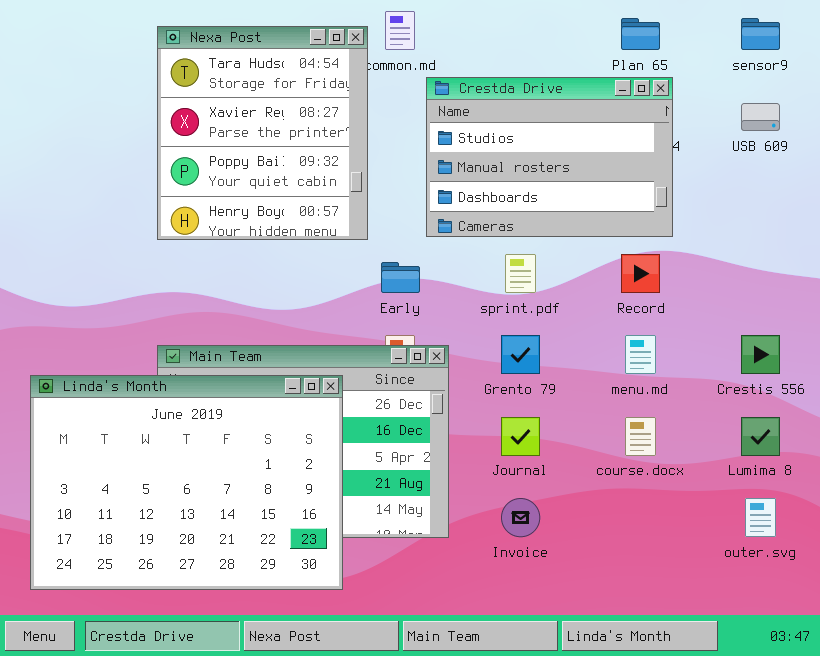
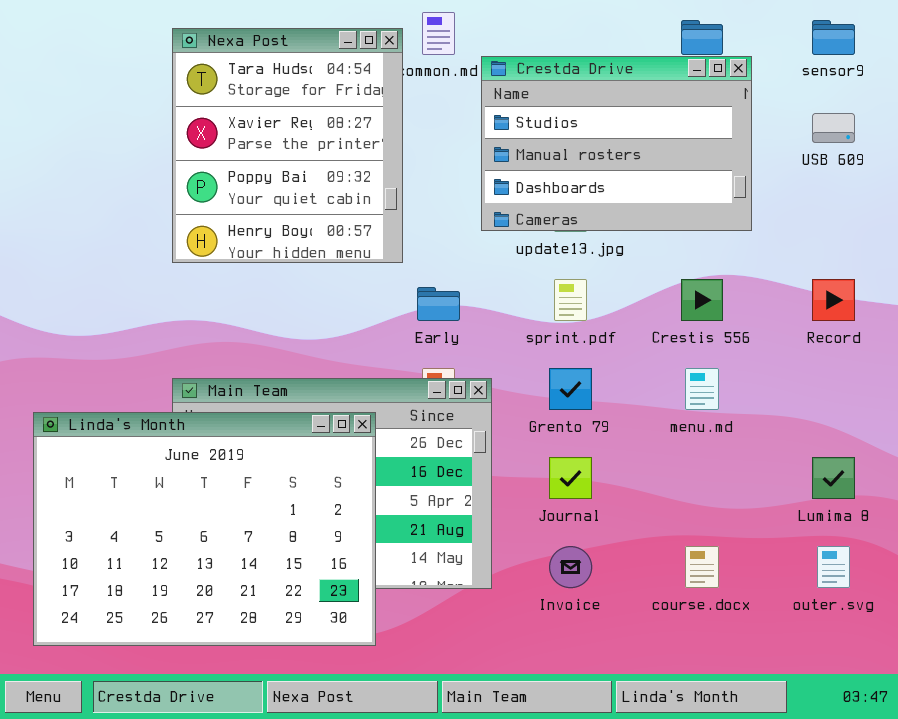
Crestda Drive: [426,77,673,237] -> [481,56,752,231], moved
Record: [621,254,660,293] -> [812,279,855,321], moved
Crestis 556: [741,335,780,374] -> [681,279,723,321], moved
course.docx: [625,417,656,456] -> [685,546,719,588], moved

